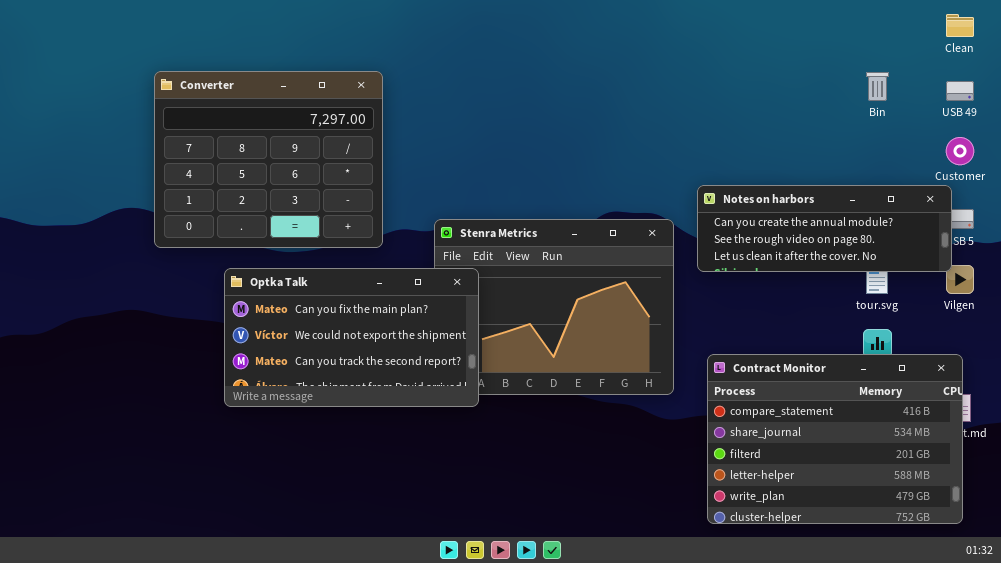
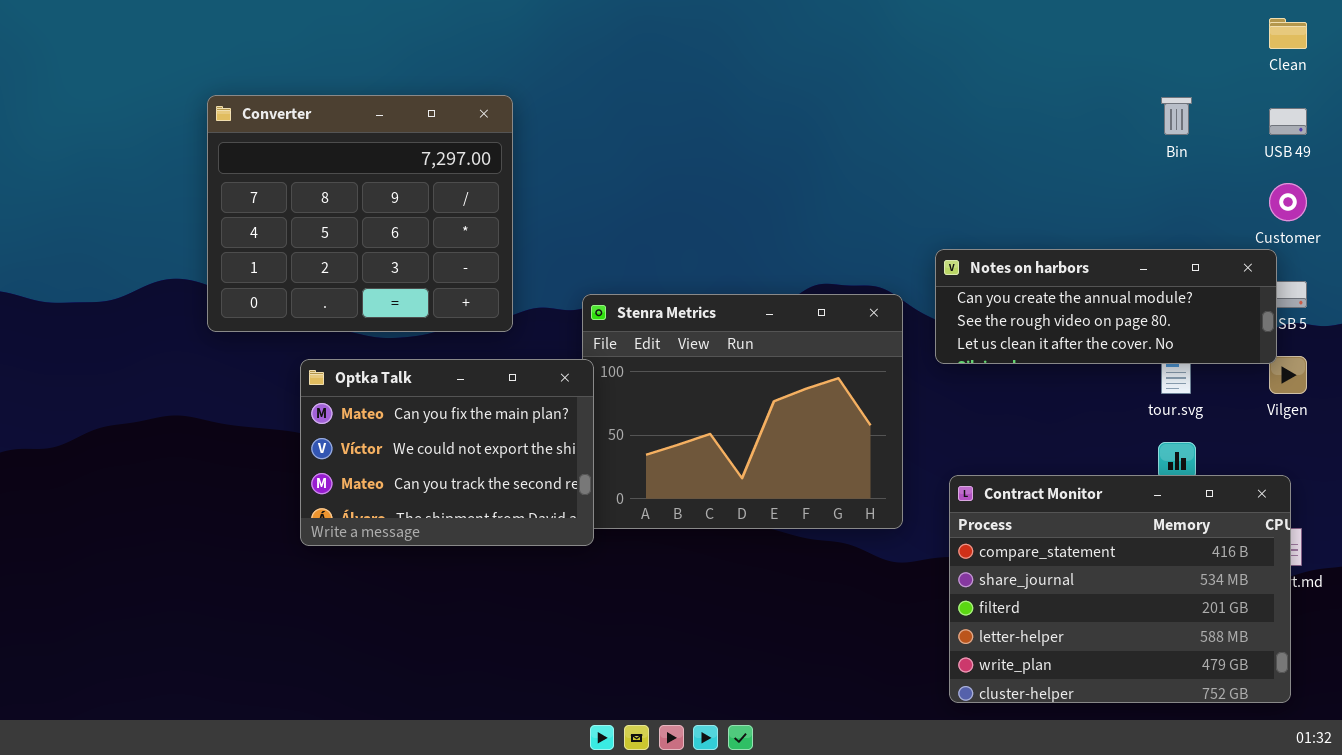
Optka Talk: [224,268,479,407] -> [300,359,594,546], resized

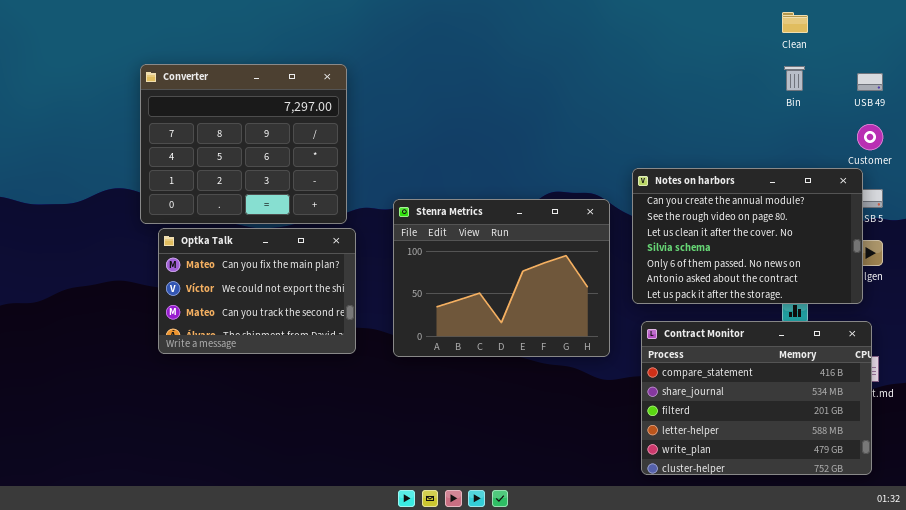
Clean: [1269,18,1307,49] -> [782,12,808,33], moved
Notes on harbors: [935,249,1277,364] -> [632,168,863,304], resized
Optka Talk: [300,359,594,546] -> [158,228,356,354], moved

